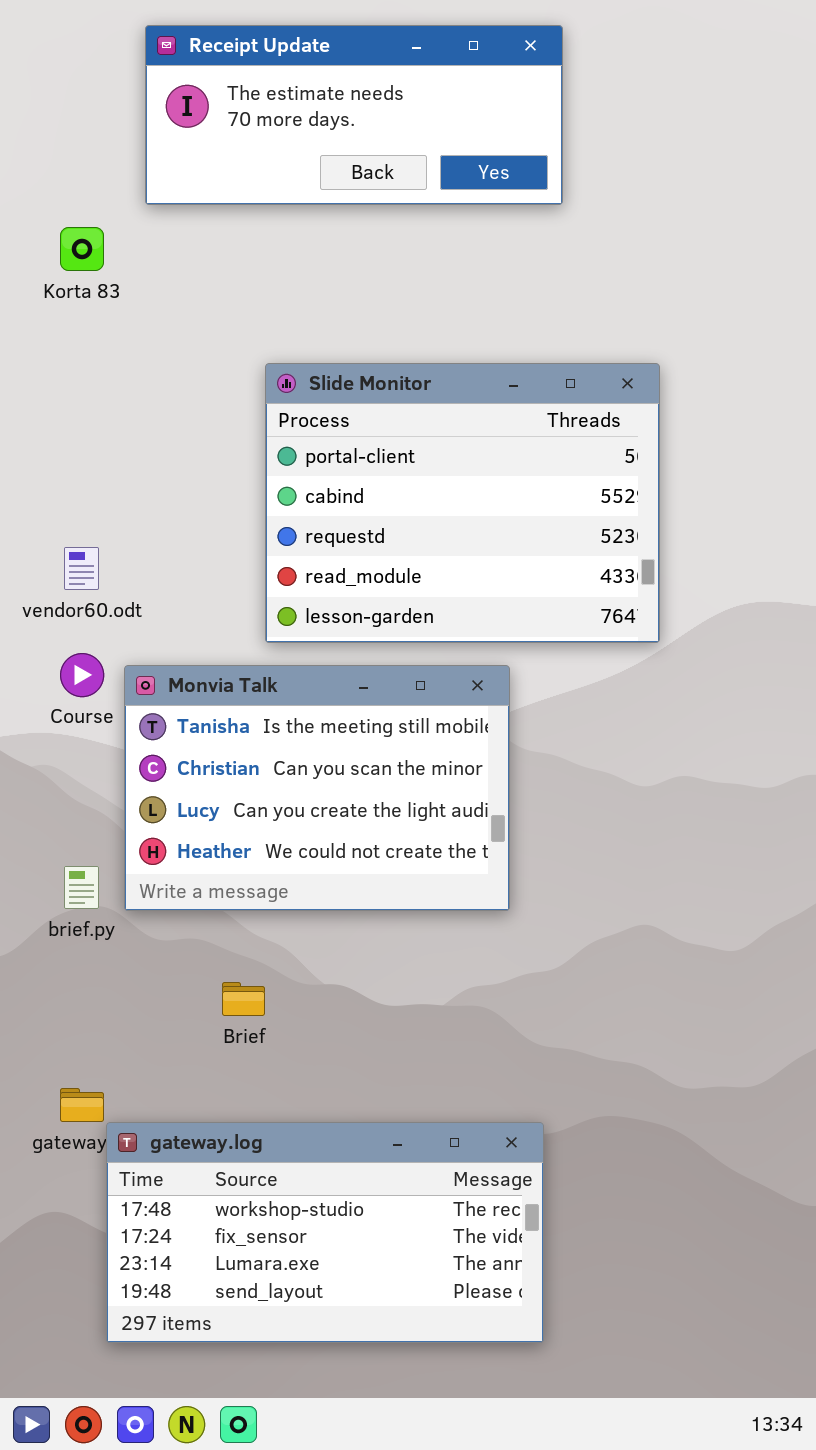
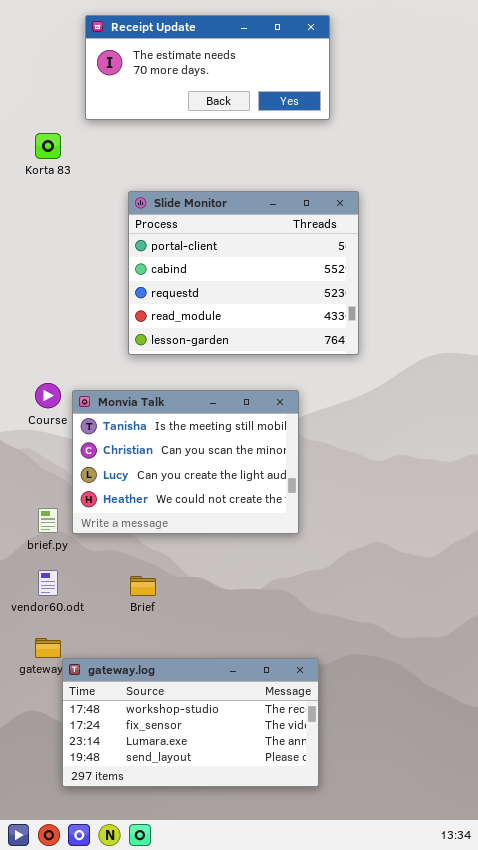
Slide Monitor: [265,363,660,643] -> [128,191,359,355], moved
vendor60.odt: [64,547,99,590] -> [38,570,58,596], moved

